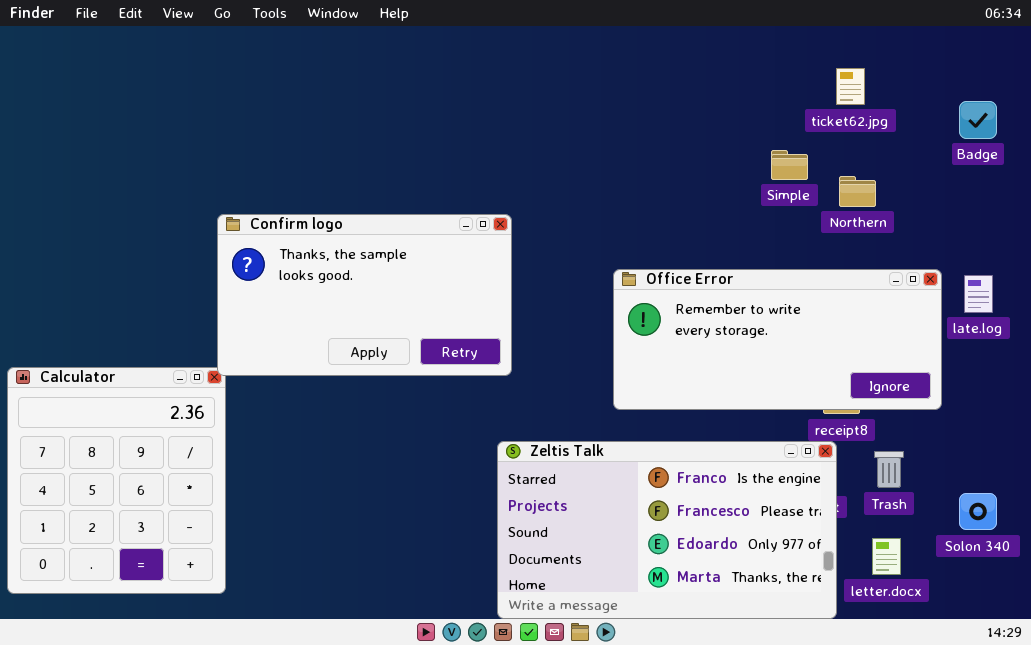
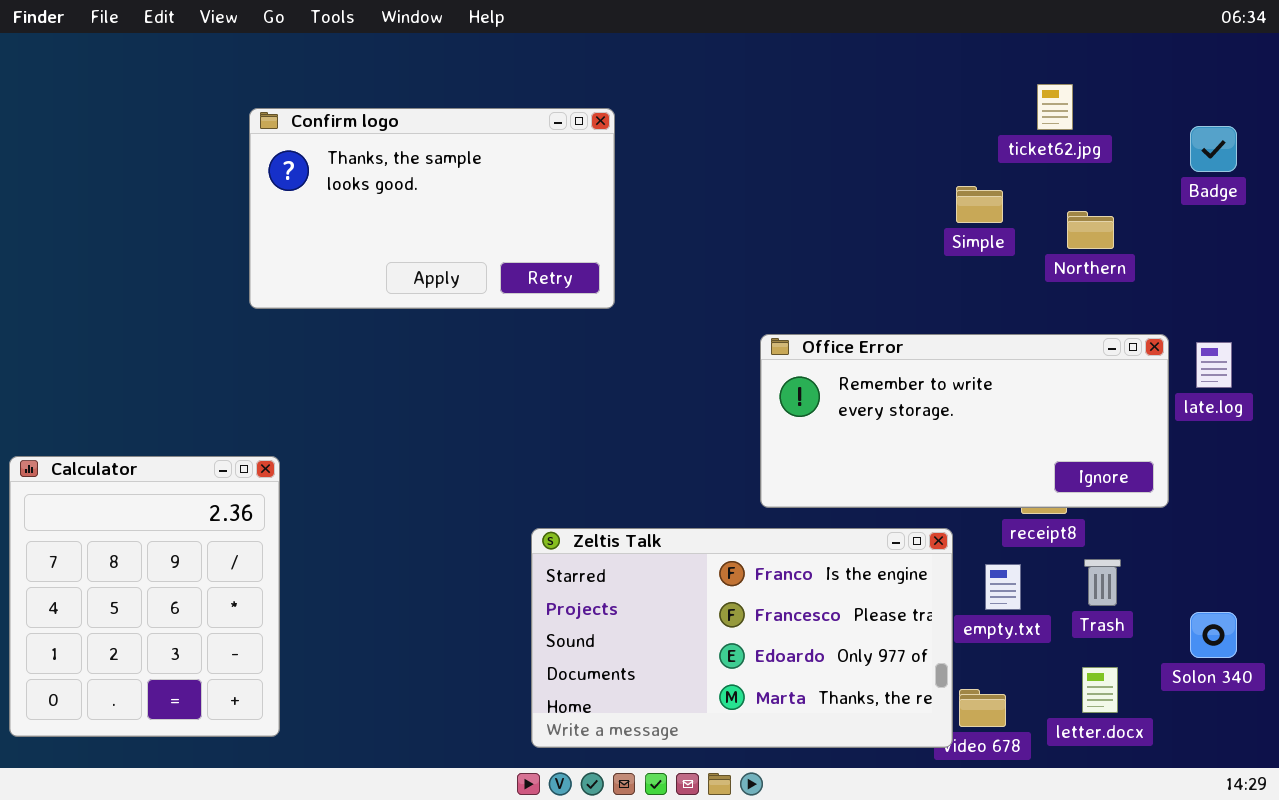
Northern: [839,176,876,207] -> [1067,211,1114,249], moved
Confirm logo: [217,214,512,376] -> [249,108,615,309], moved
Zeltis Talk: [497,441,837,619] -> [531,528,953,748], moved

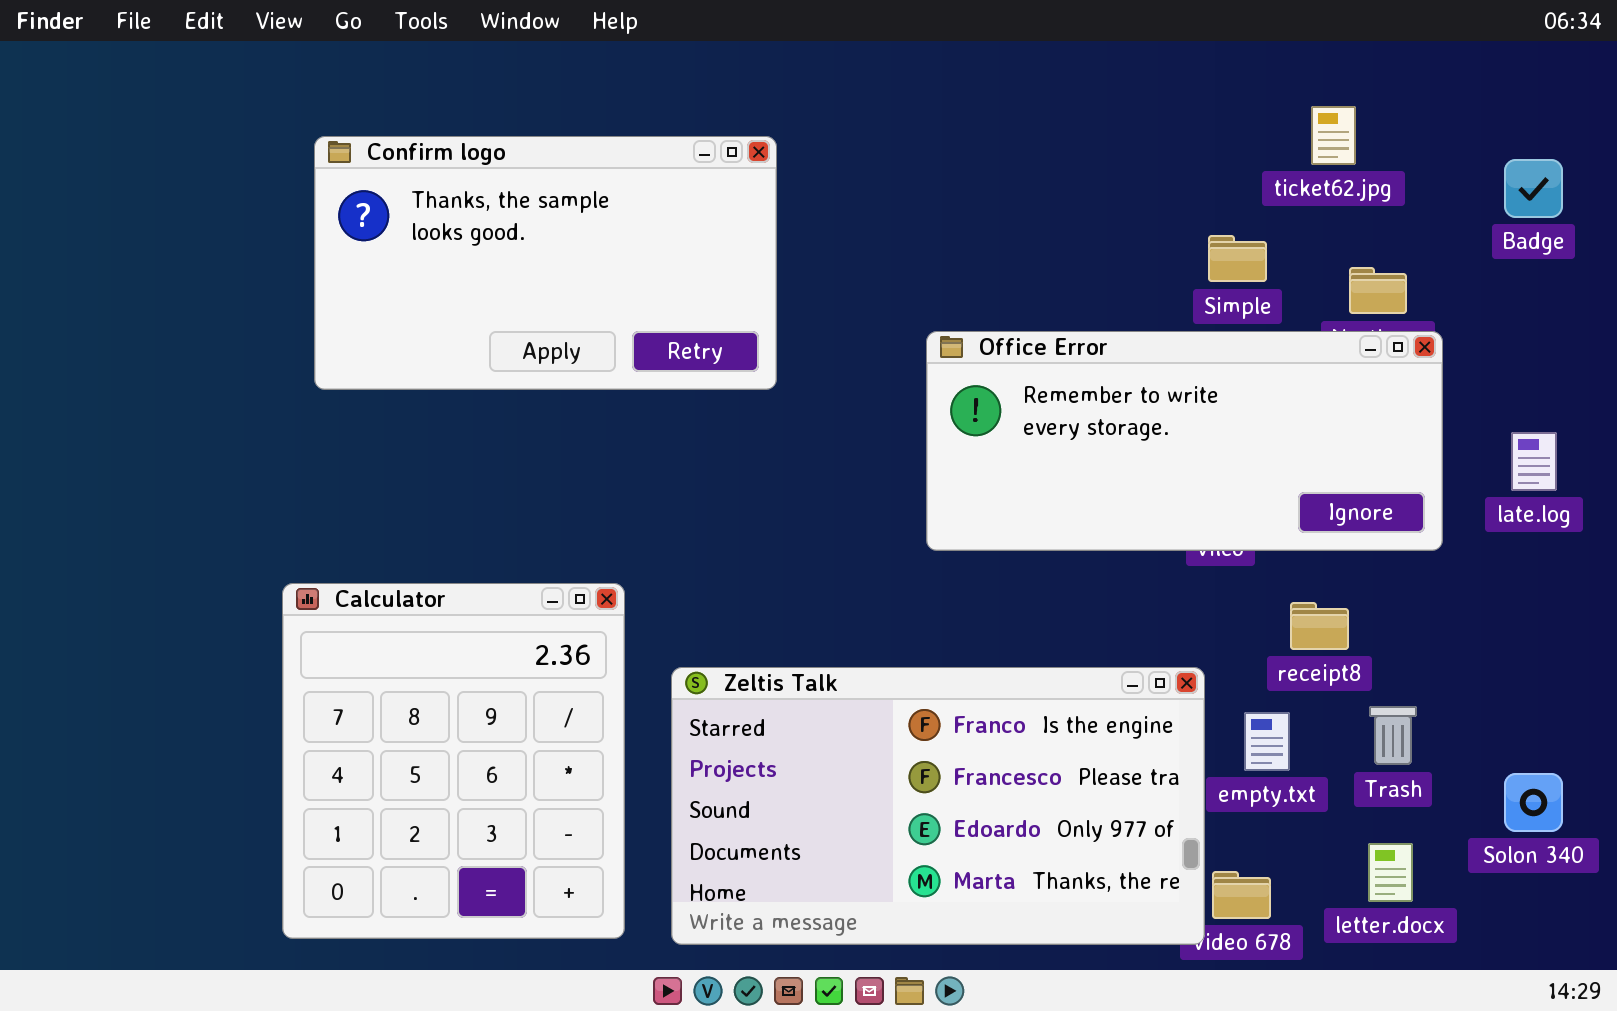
Office Error: [760,334,1169,508] -> [926,331,1443,551], moved
Calculator: [9,456,280,737] -> [282,583,625,939], moved

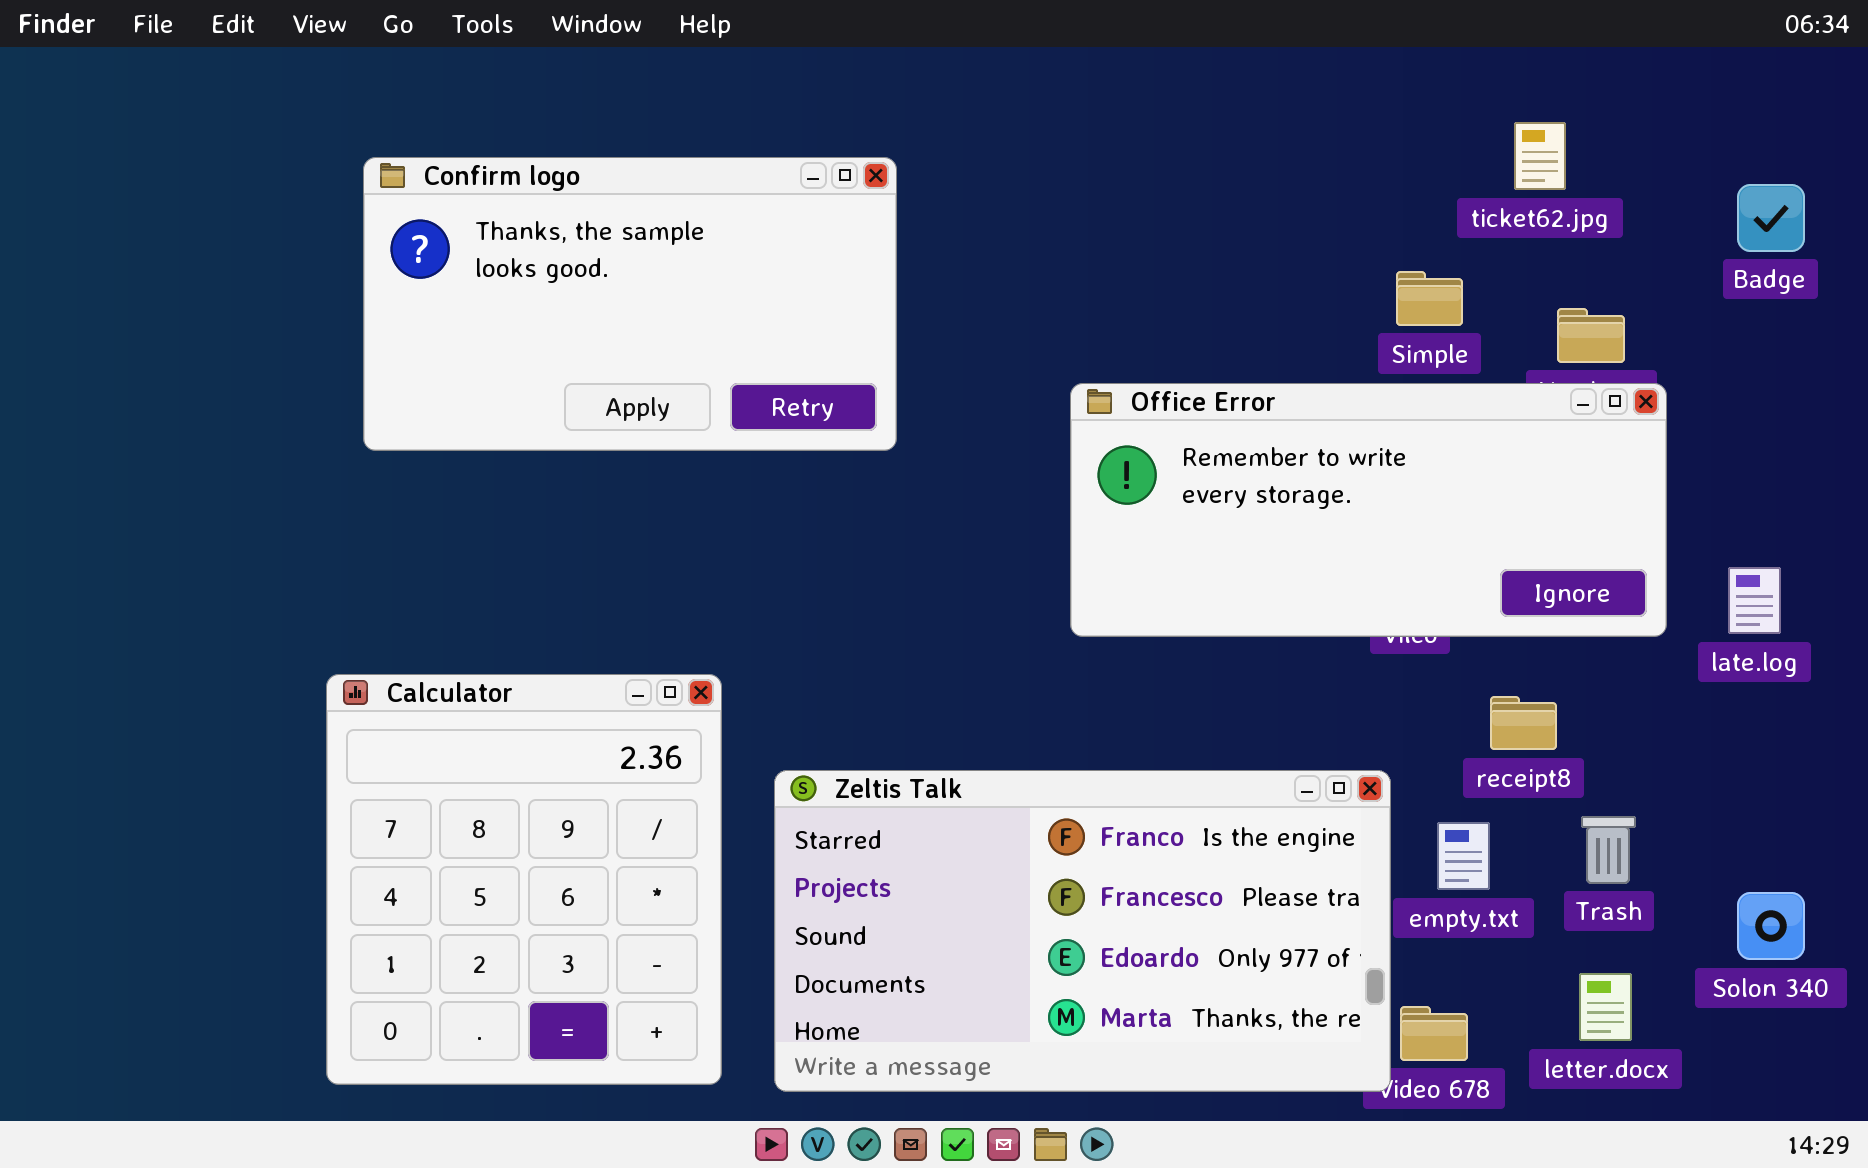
late.log: [1511,432,1557,491] -> [1728,567,1781,634], moved

